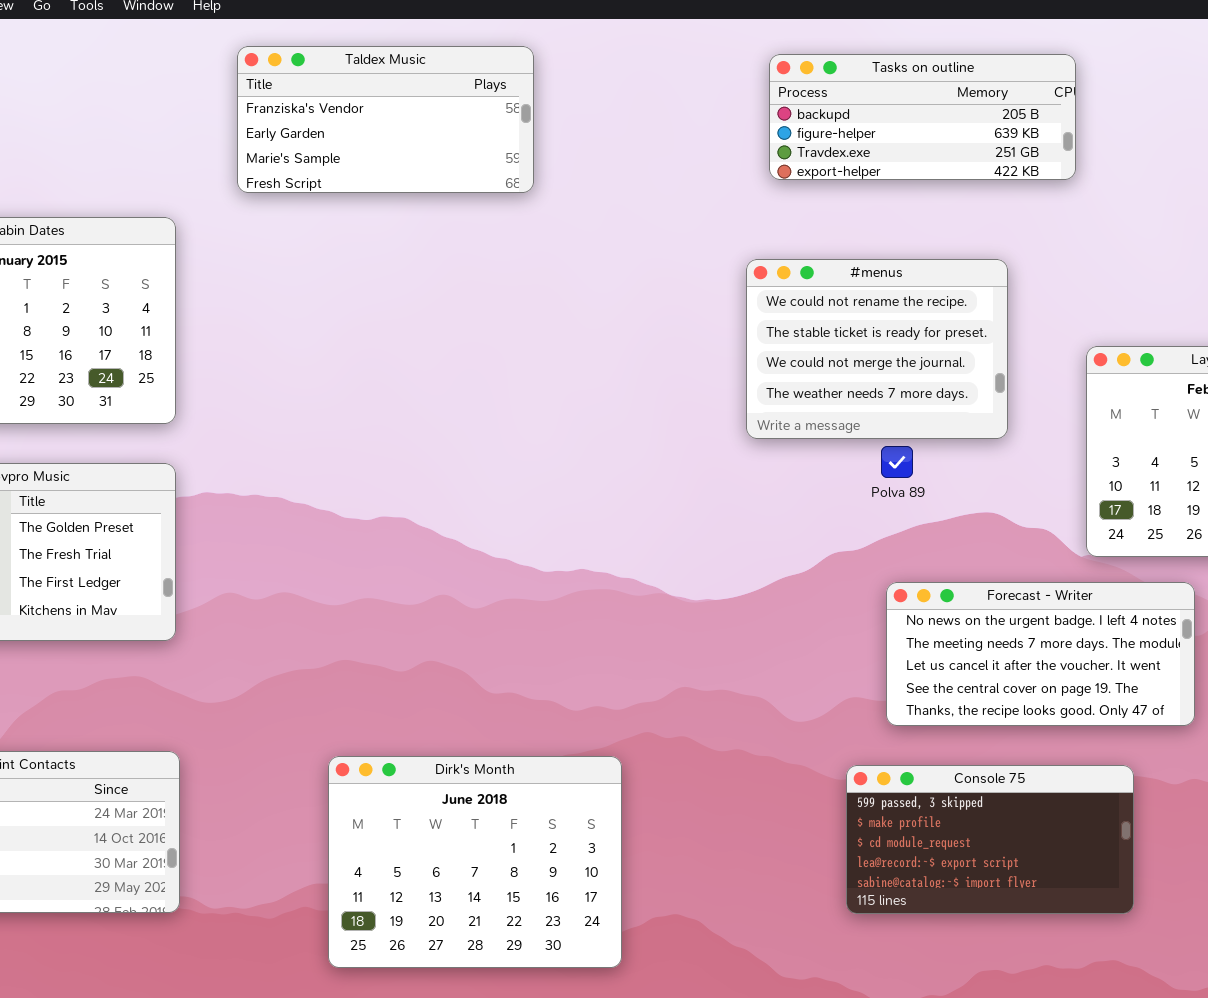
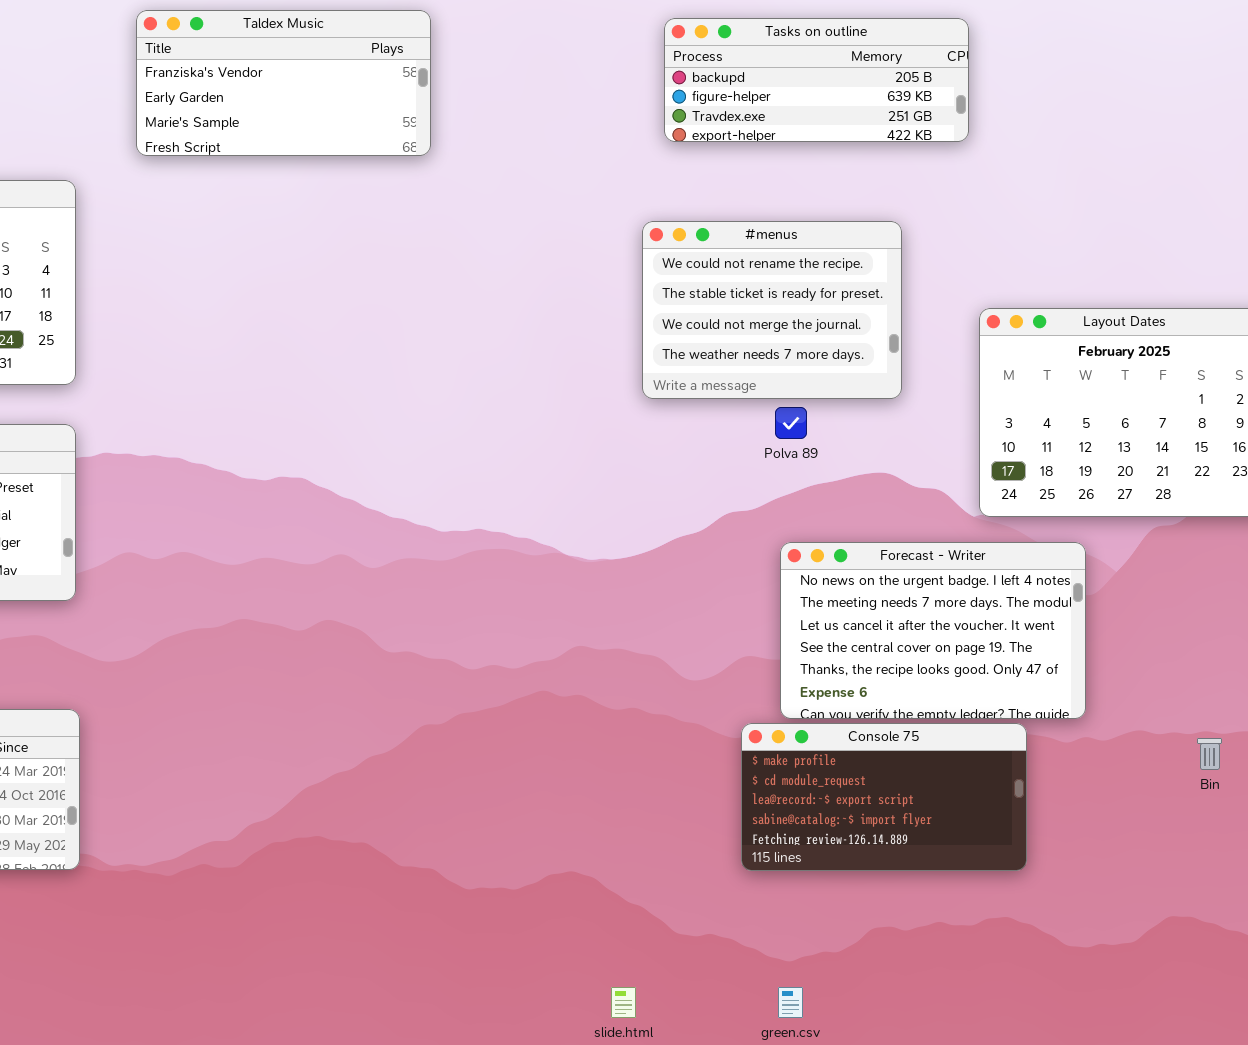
Forecast - Writer: [886,582,1195,726] -> [780,542,1086,719], resized
Dirk's Month: [328,756,622,968] -> none, closed
Console 75: [846,765,1134,914] -> [741,723,1027,871], scrolled down 1 row

